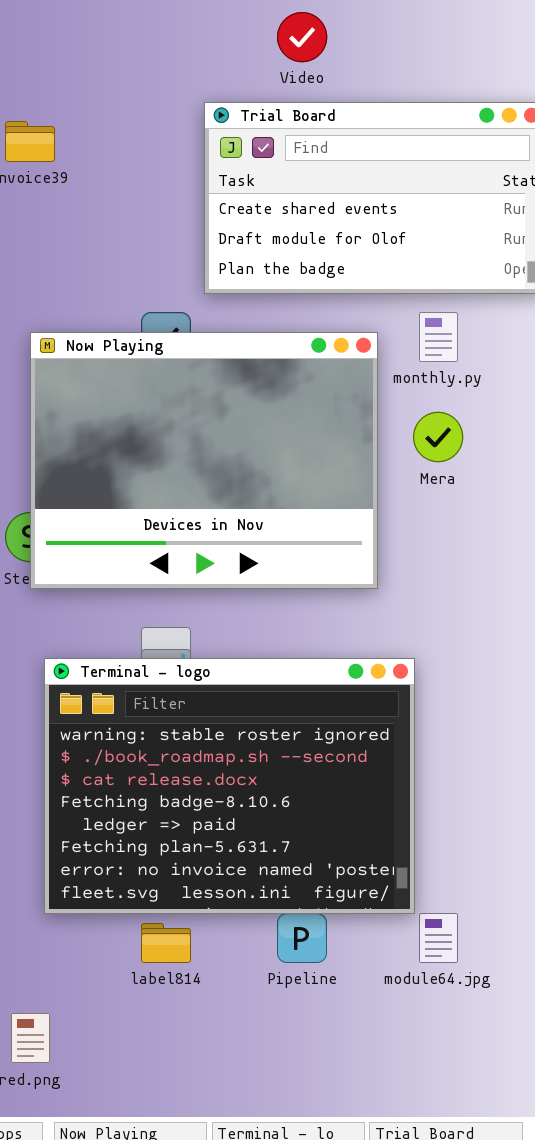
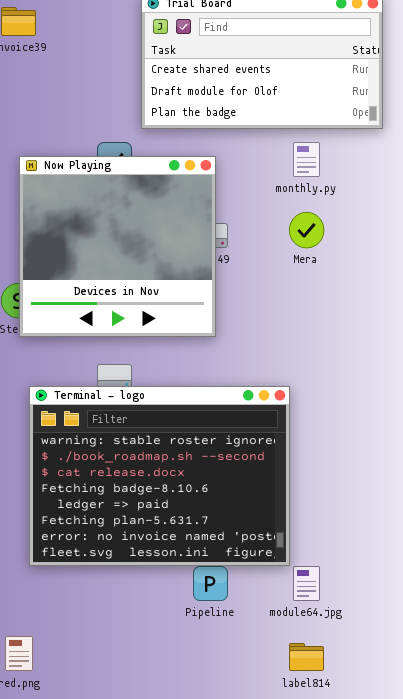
Now Playing: [30,332,378,589] -> [19,156,216,337], resized
label814: [141,923,191,963] -> [289,643,324,671], moved

